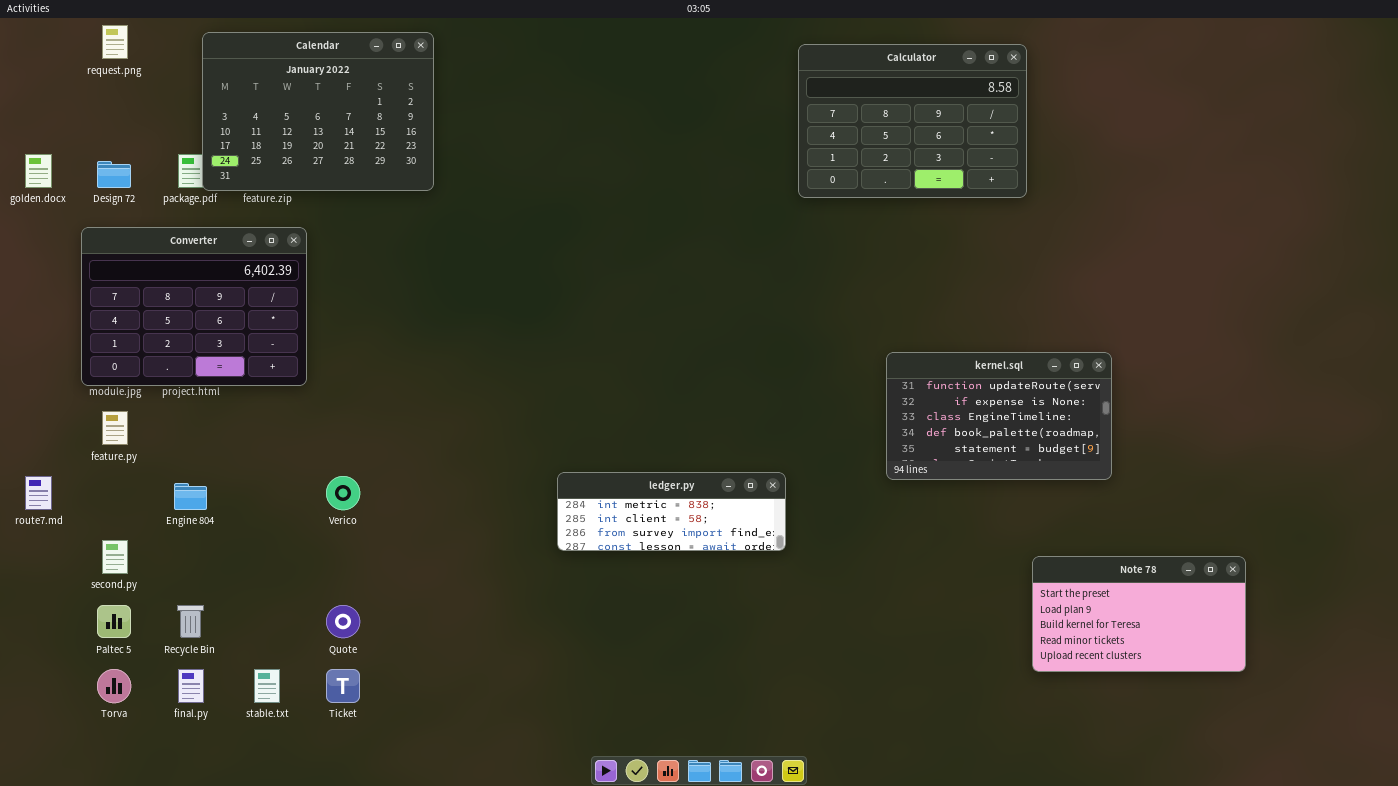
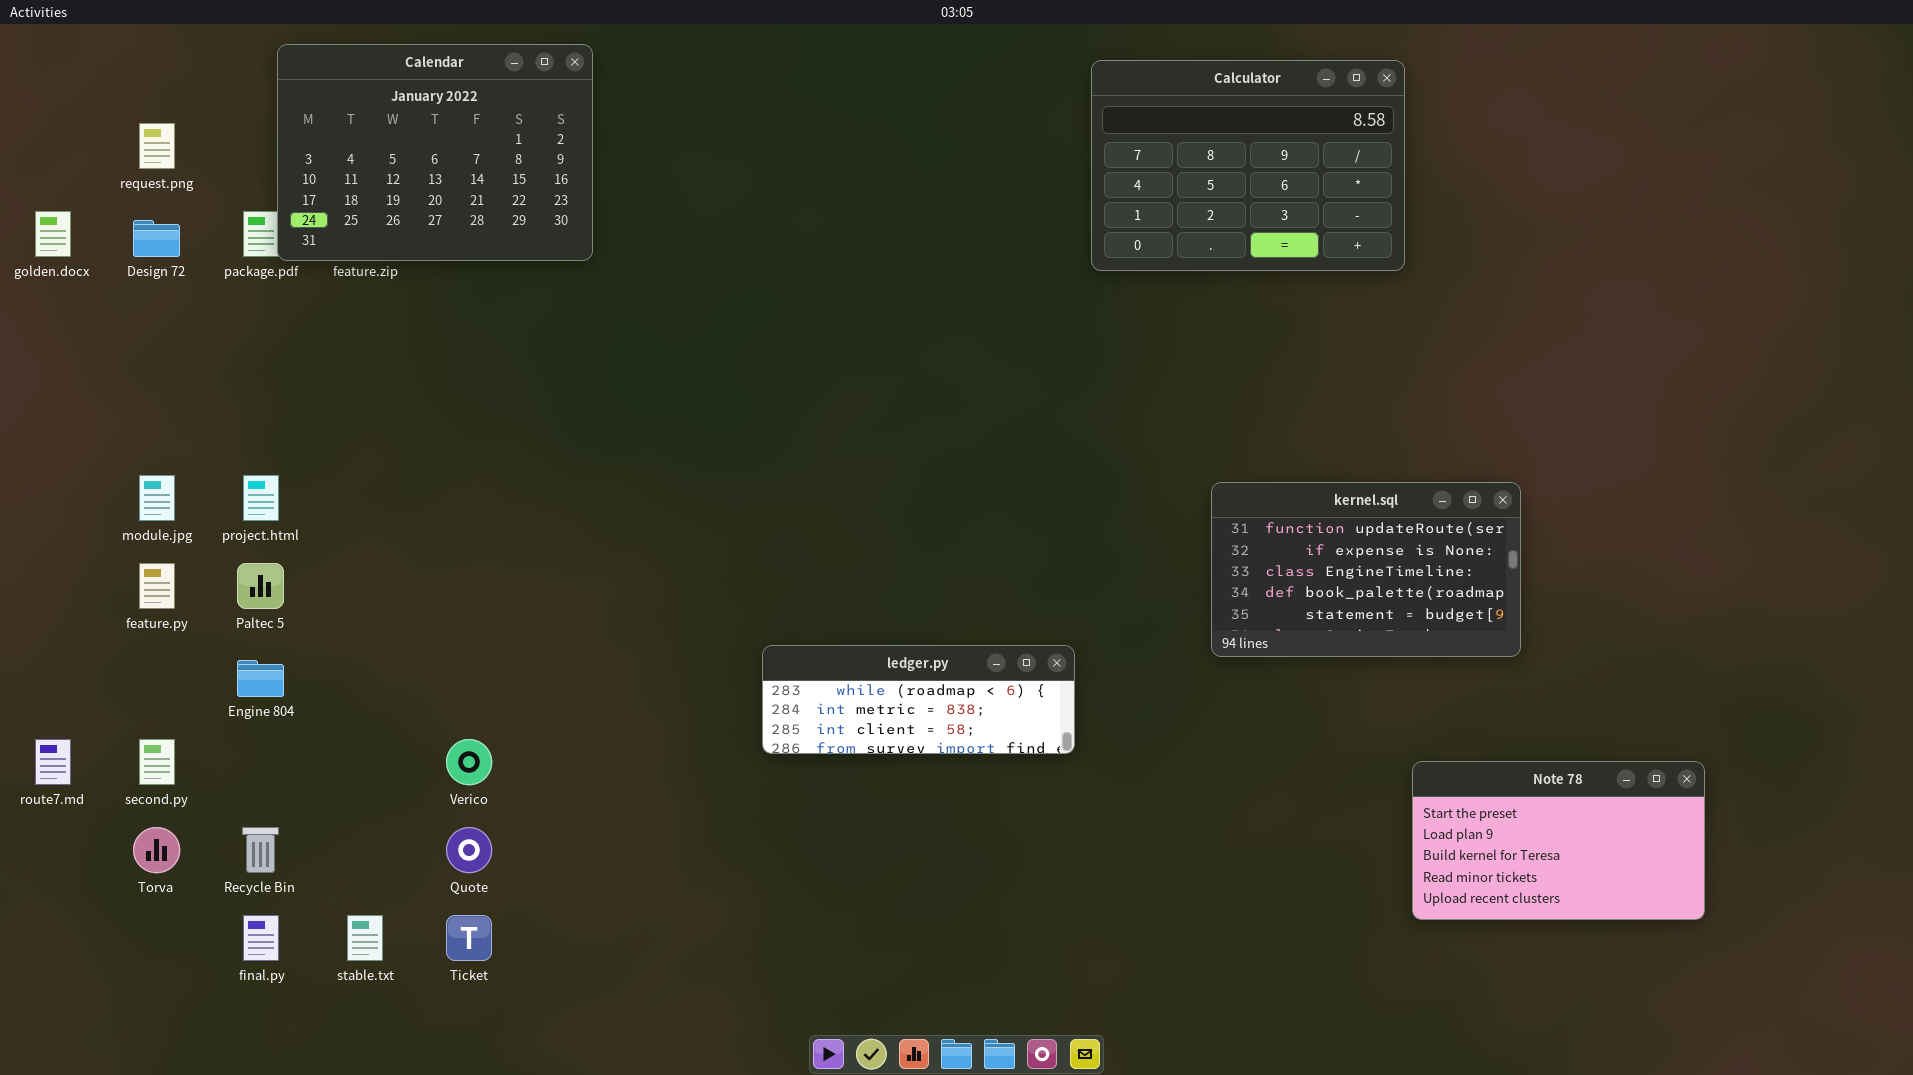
request.png: [102,25,128,59] -> [139,123,175,169], moved
Converter: [81,227,307,386] -> none, closed
ledger.py: [557,472,786,551] -> [762,645,1075,754], scrolled up 1 row
route7.md: [25,476,52,510] -> [35,739,71,785], moved
Verico: [326,476,360,510] -> [446,739,492,785], moved
Paltec 5: [97,605,131,638] -> [237,563,284,609], moved
Torva: [97,669,131,703] -> [133,827,180,873], moved

